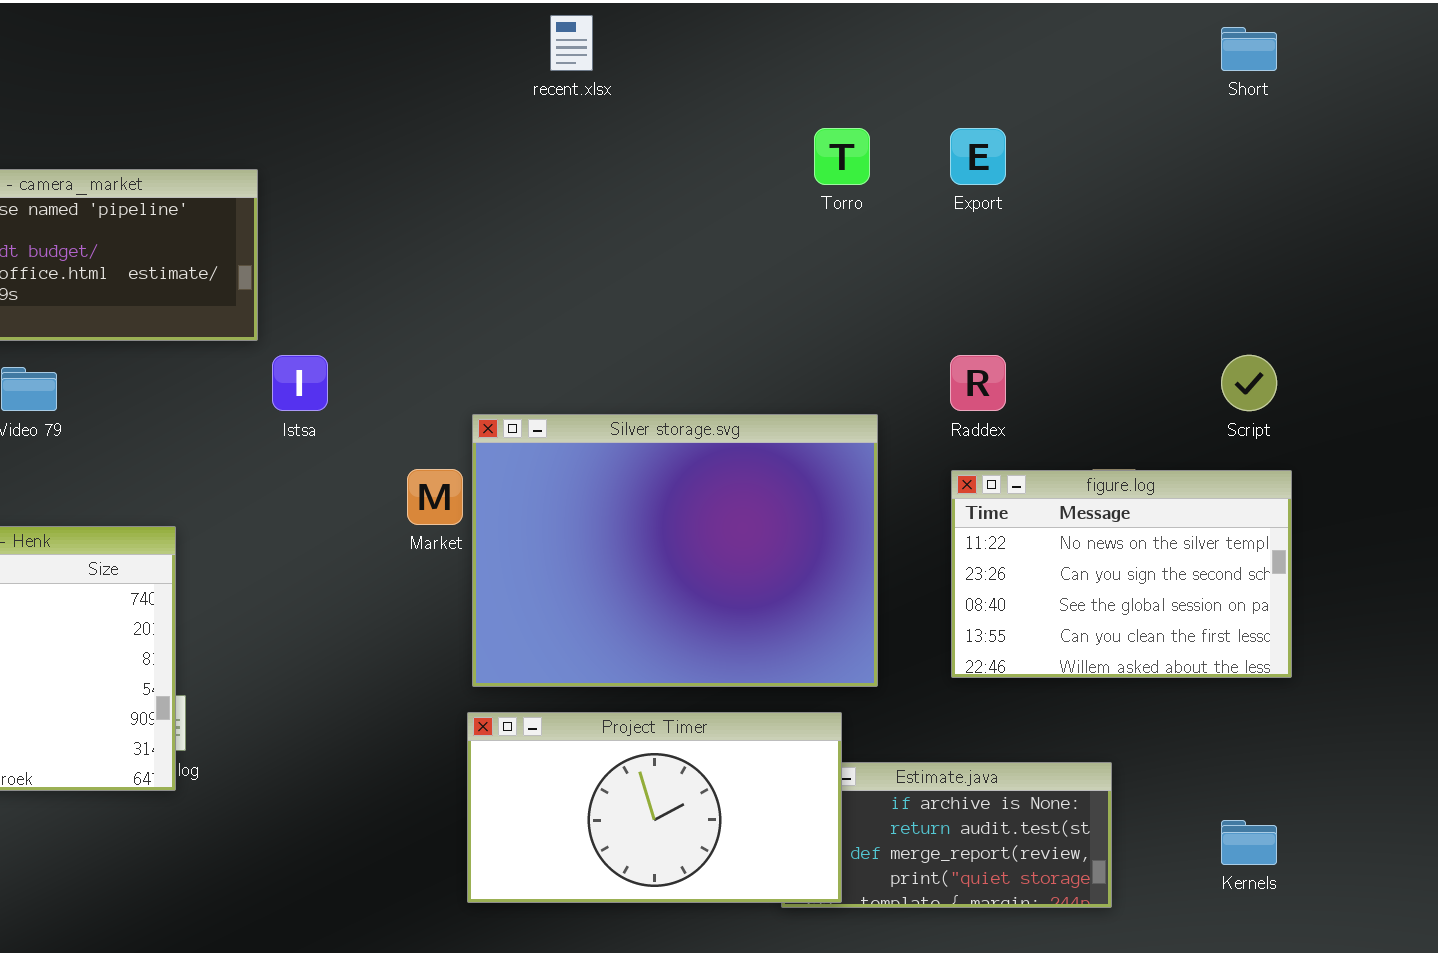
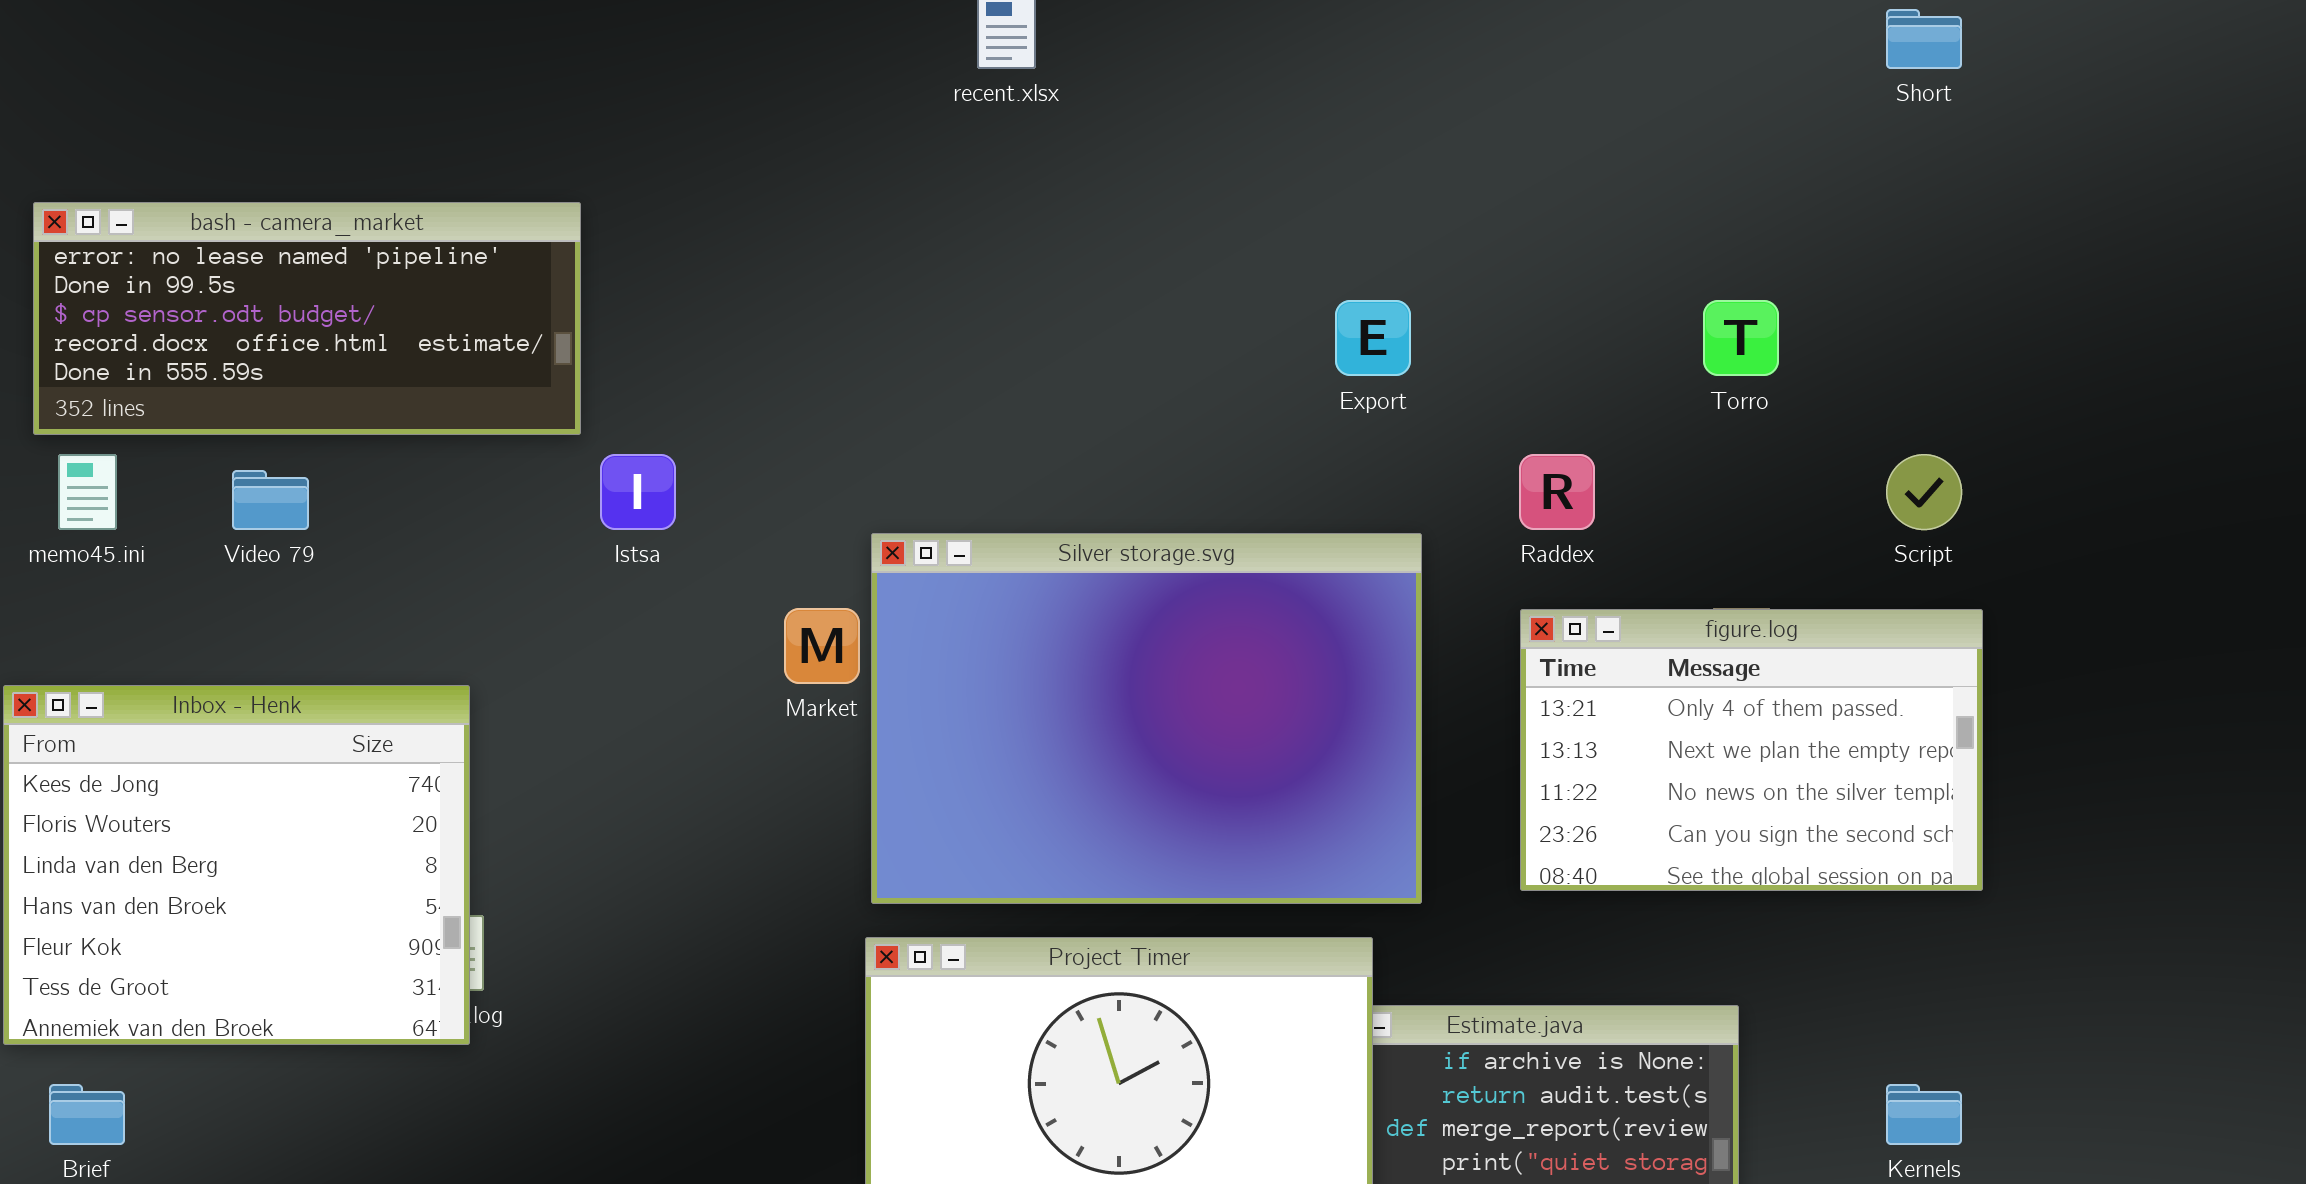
Torro: [814,128,870,185] -> [1703,300,1779,376], moved
Export: [950,128,1006,185] -> [1335,300,1411,376], moved
figure.log: [951,470,1292,678] -> [1520,609,1983,891], scrolled up 2 rows

